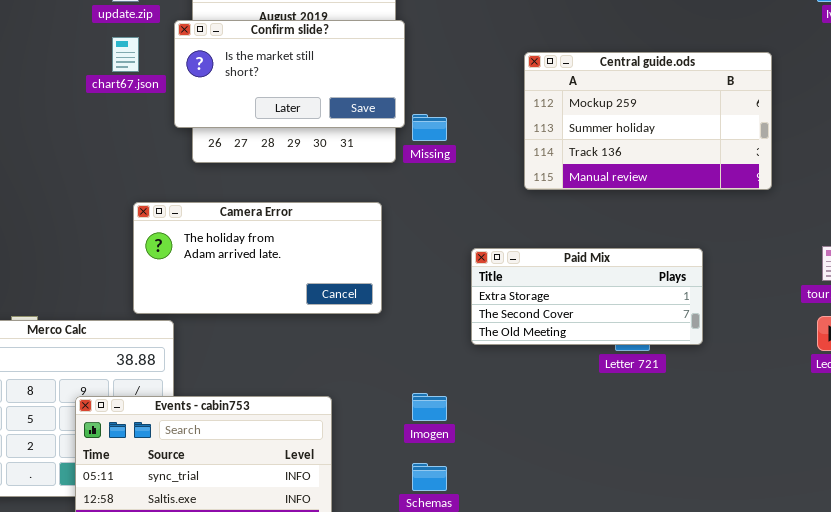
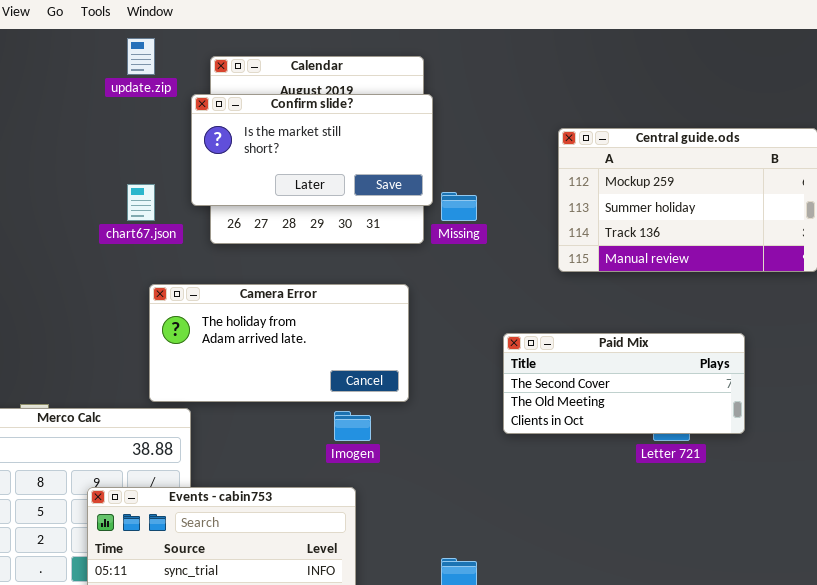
chart67.json: [112,37,139,72] -> [127,184,155,221], moved
Paid Mix: [471,248,703,345] -> [503,333,745,434], scrolled down 1 row
Imogen: [412,393,447,421] -> [334,411,371,441], moved

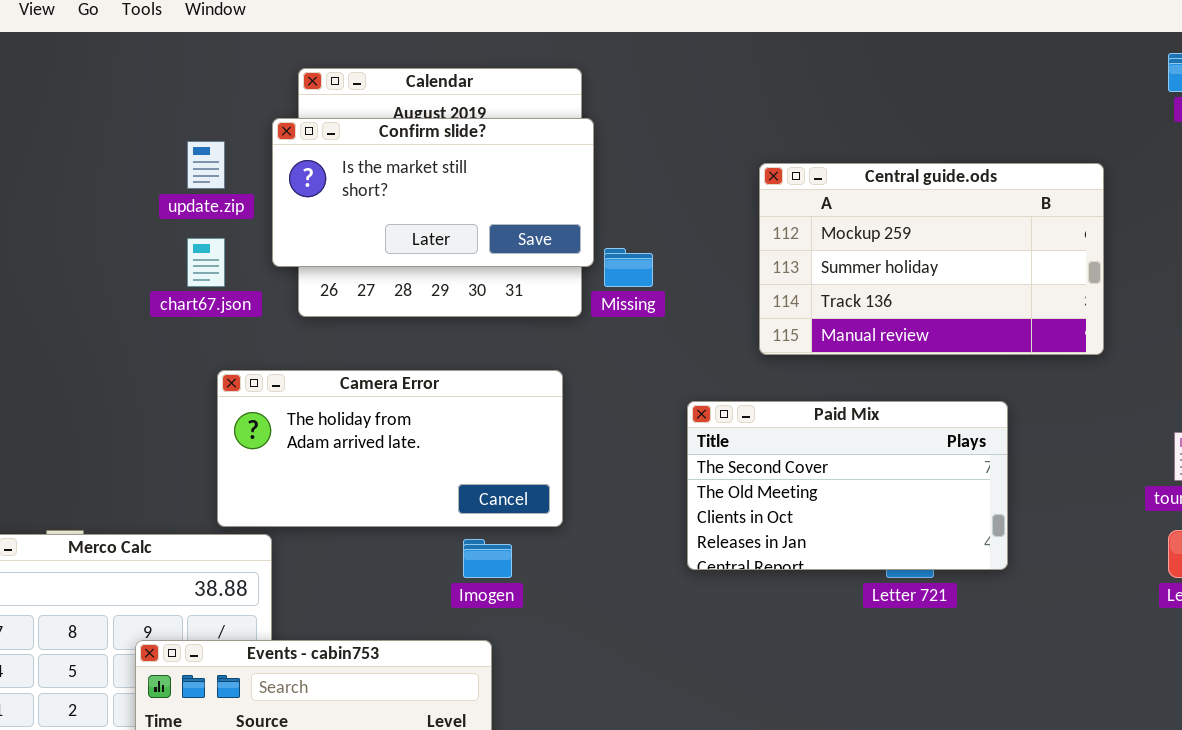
update.zip: [127,38,155,75] -> [187,141,225,189], moved
Paid Mix: [503,333,745,434] -> [687,401,1008,570], resized

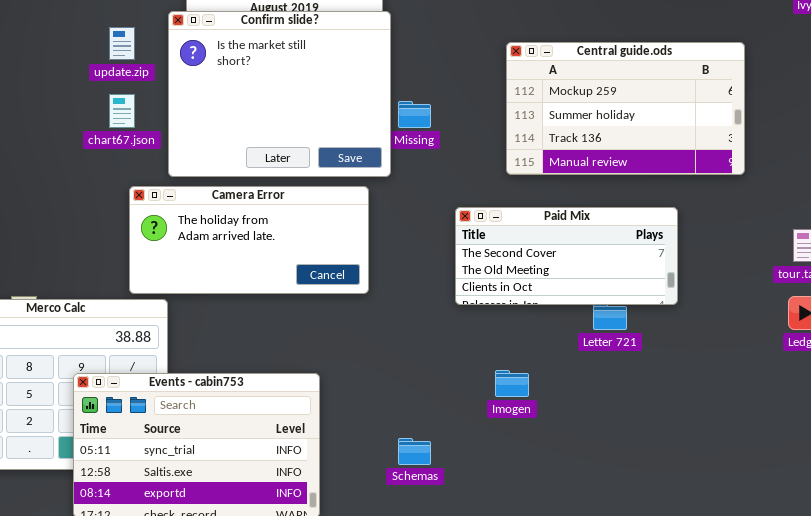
Confirm slide?: [272,118,594,267] -> [168,11,391,177], resized
Paid Mix: [687,401,1008,570] -> [455,207,678,305], resized
Imogen: [463,539,512,578] -> [495,370,529,397], moved

